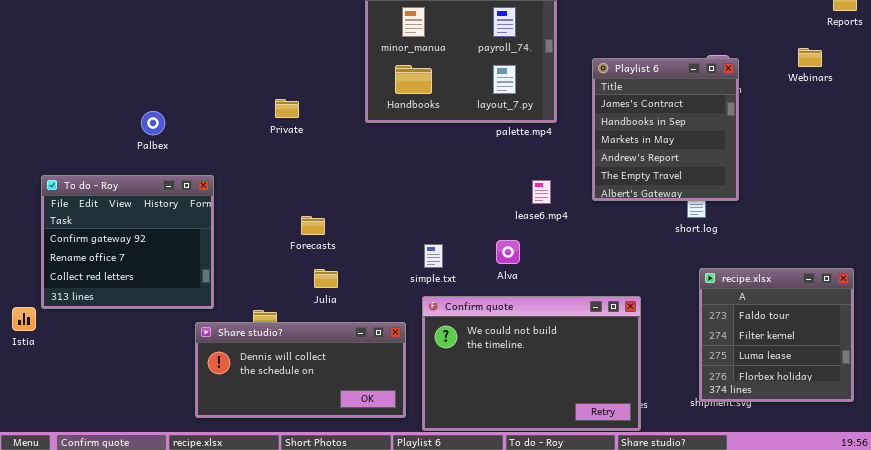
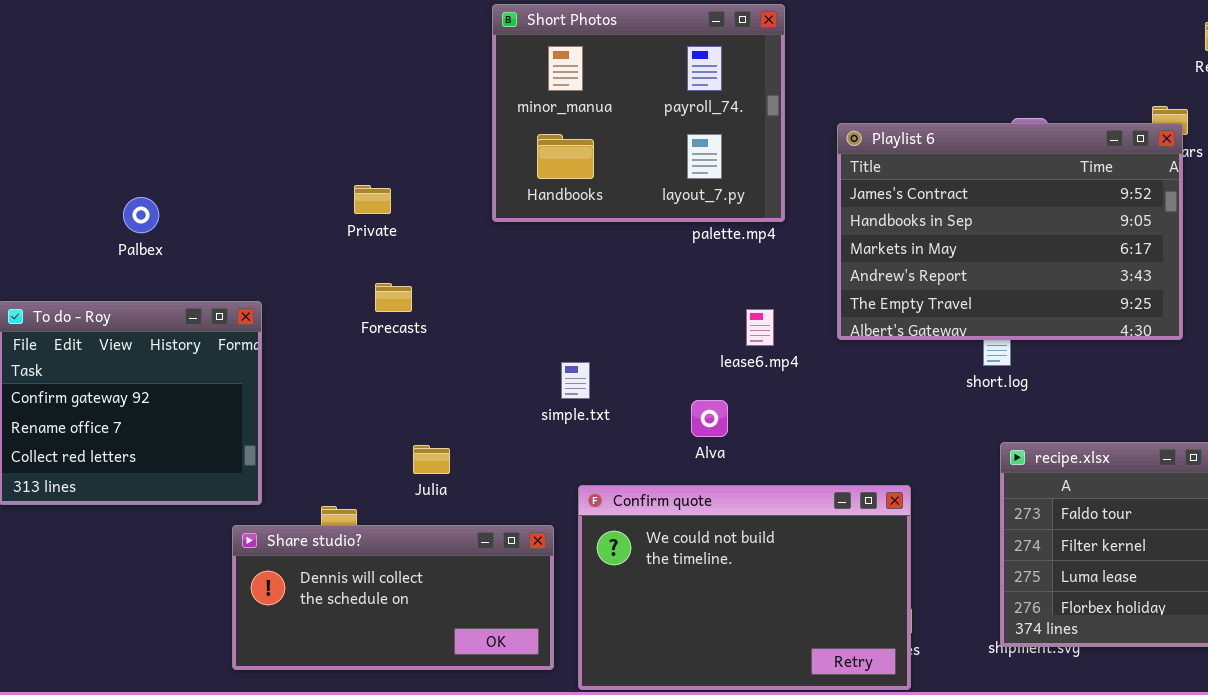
Playlist 6: [592,58,739,201] -> [837,123,1183,340], resized
Palbex: [141,111,165,135] -> [123,197,159,233], moved
Forecasts: [301,216,325,235] -> [375,283,412,312], moved
simple.txt: [424,244,443,268] -> [561,362,590,399], moved

